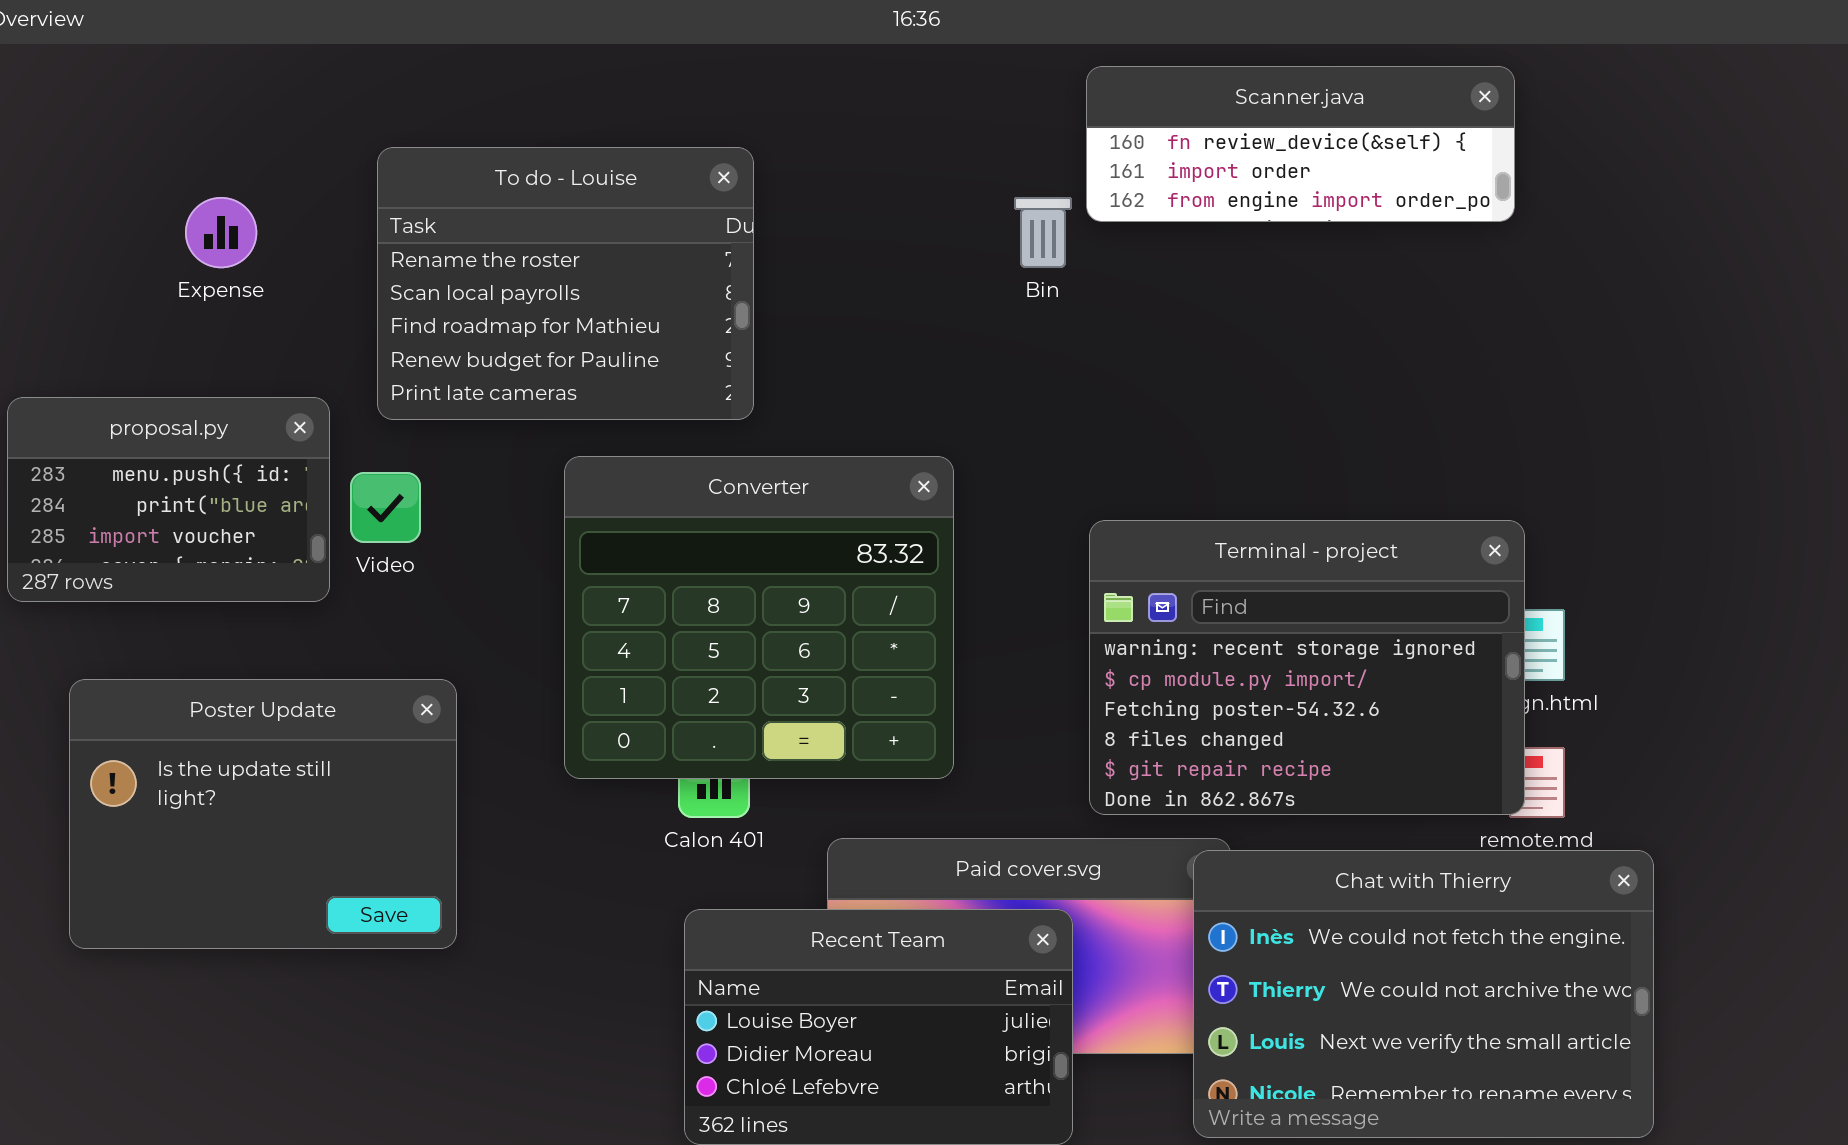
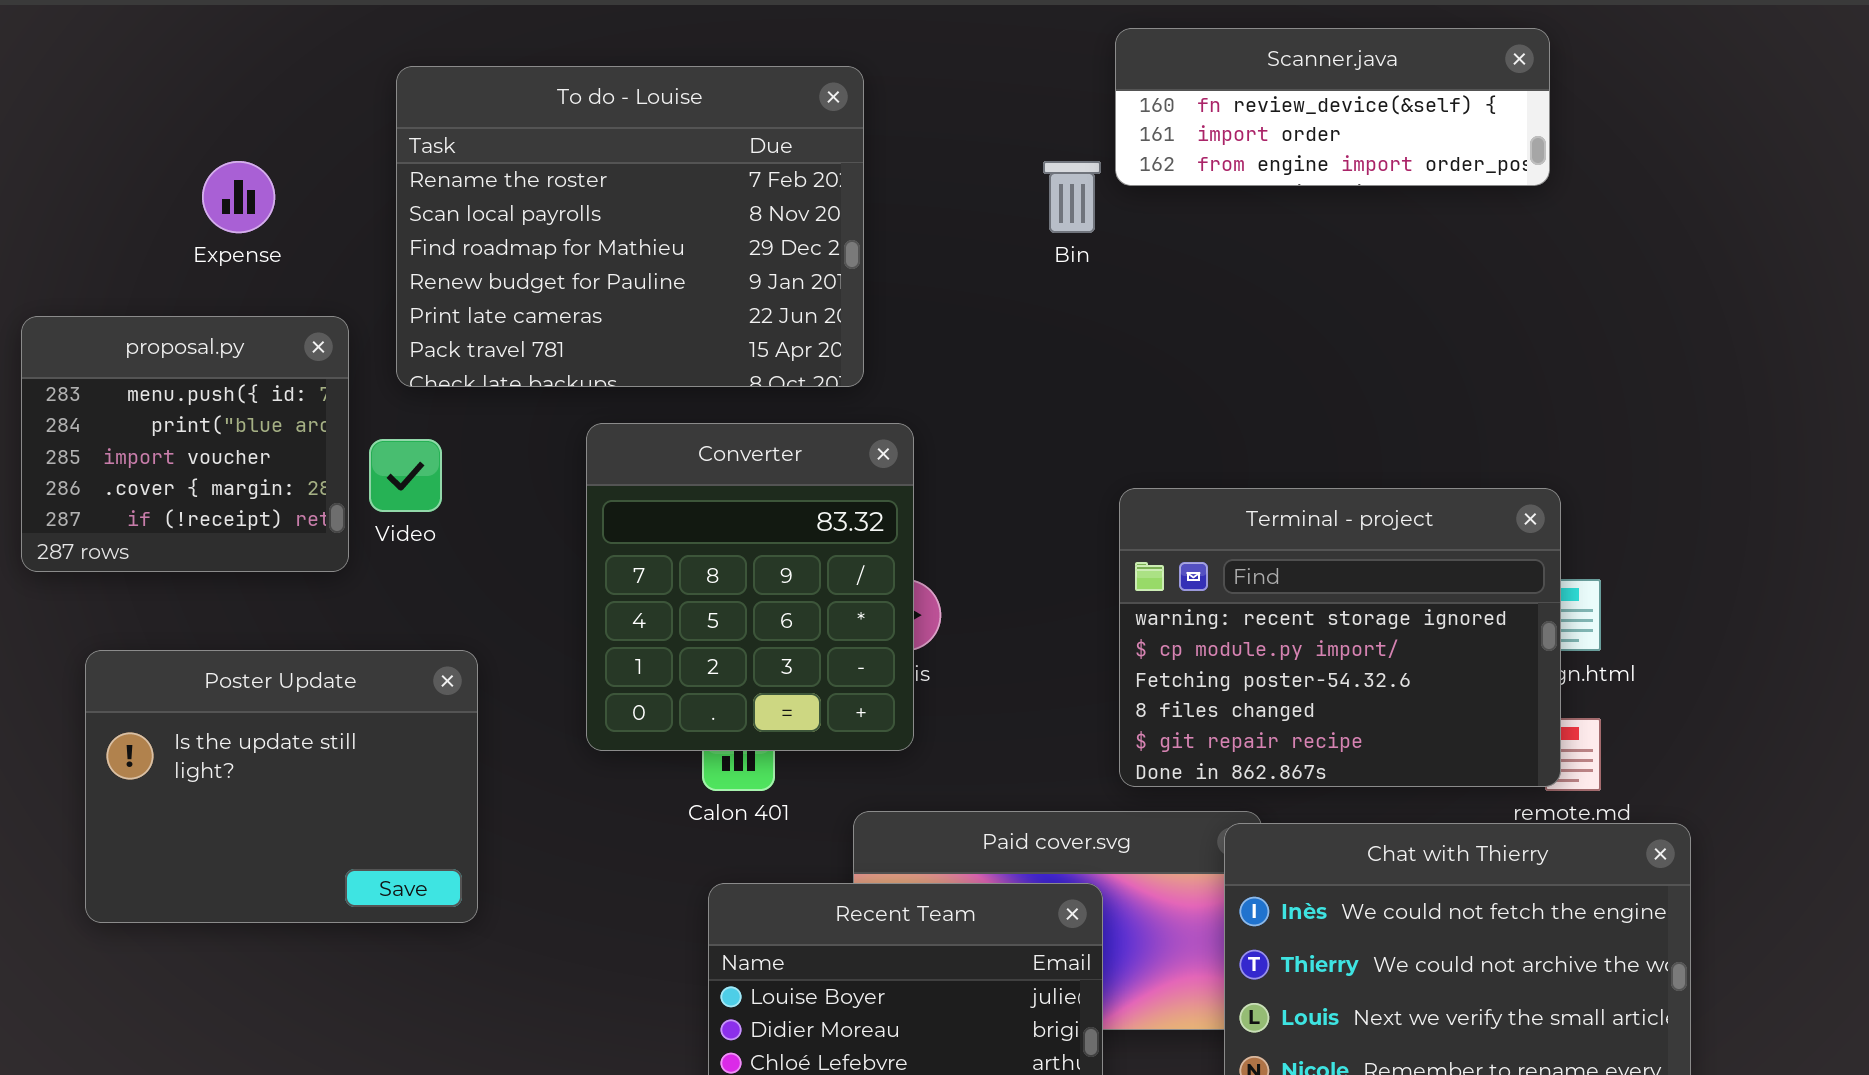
To do - Louise: [377,147,754,420] -> [396,66,864,387], resized
proposal.py: [7,397,330,602] -> [21,316,349,572], resized
Converter: [564,456,954,779] -> [586,423,914,751], resized

